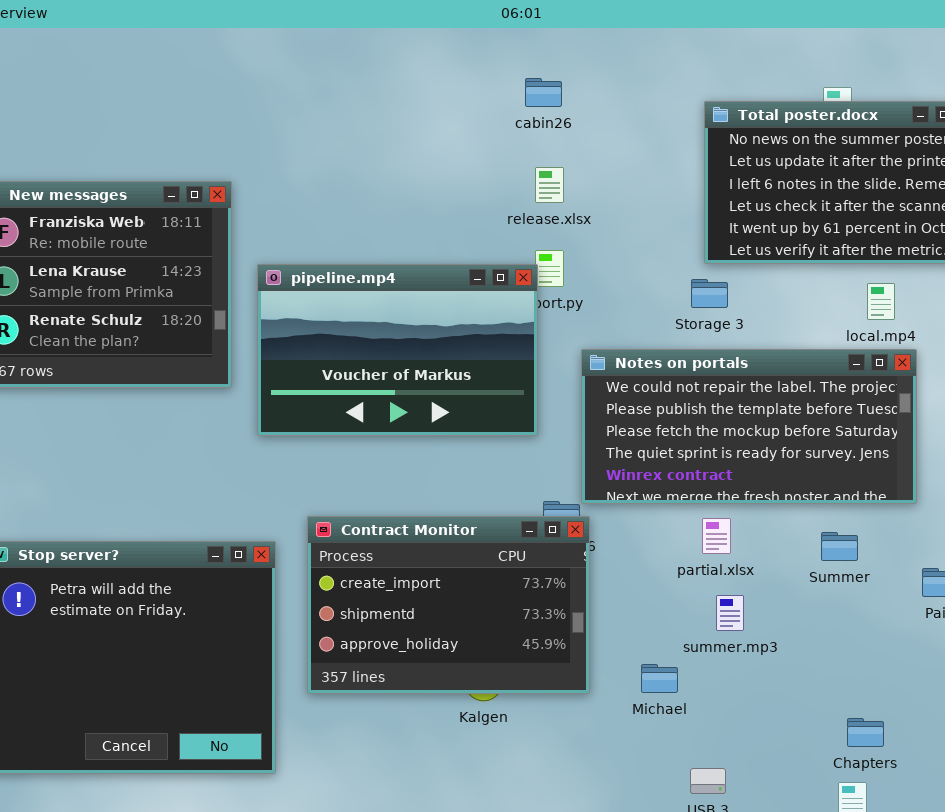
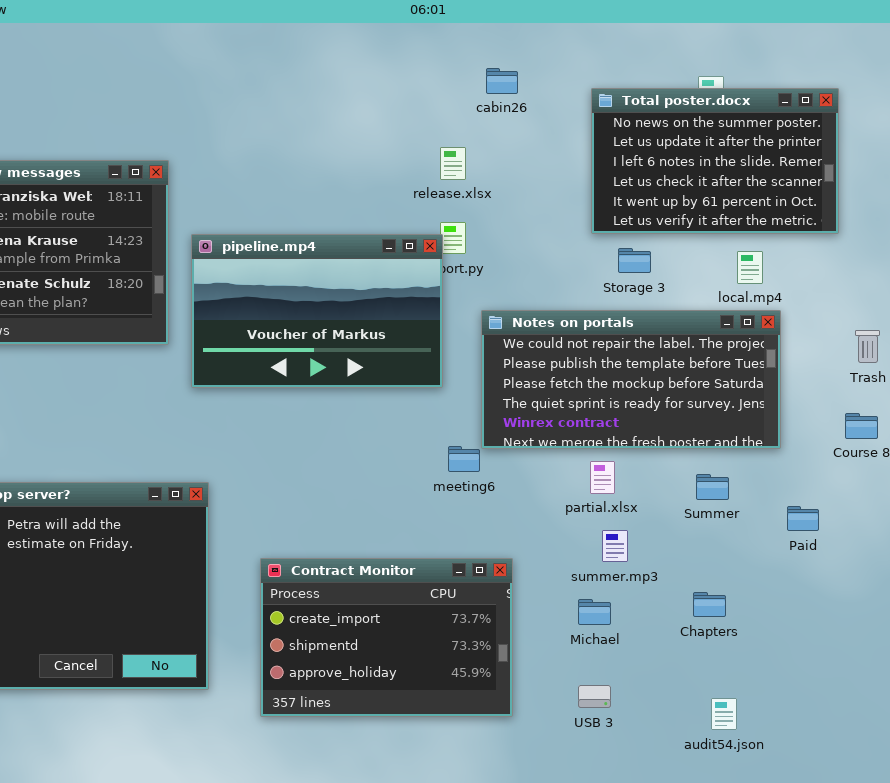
cabin26: [525,78,562,107] -> [486,68,518,94], moved
Storage 3: [691,279,728,308] -> [618,248,651,273], moved
Contract Monitor: [307,516,590,694] -> [260,558,513,717], moved
Michael: [641,664,678,693] -> [578,599,611,625], moved
Chapters: [847,718,884,747] -> [693,592,726,617], moved

